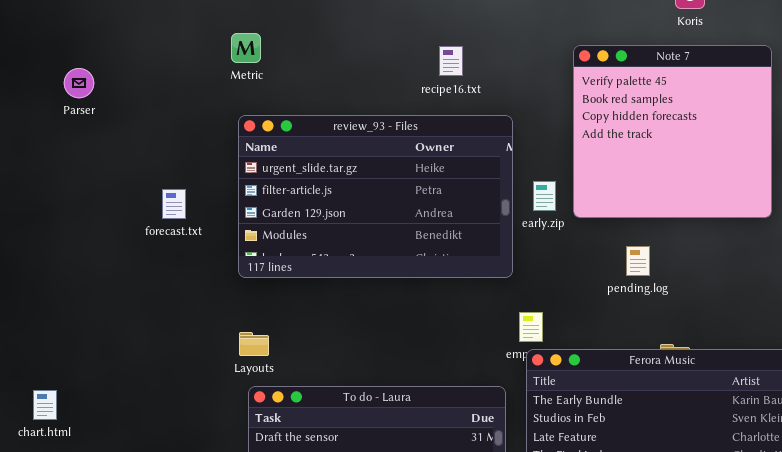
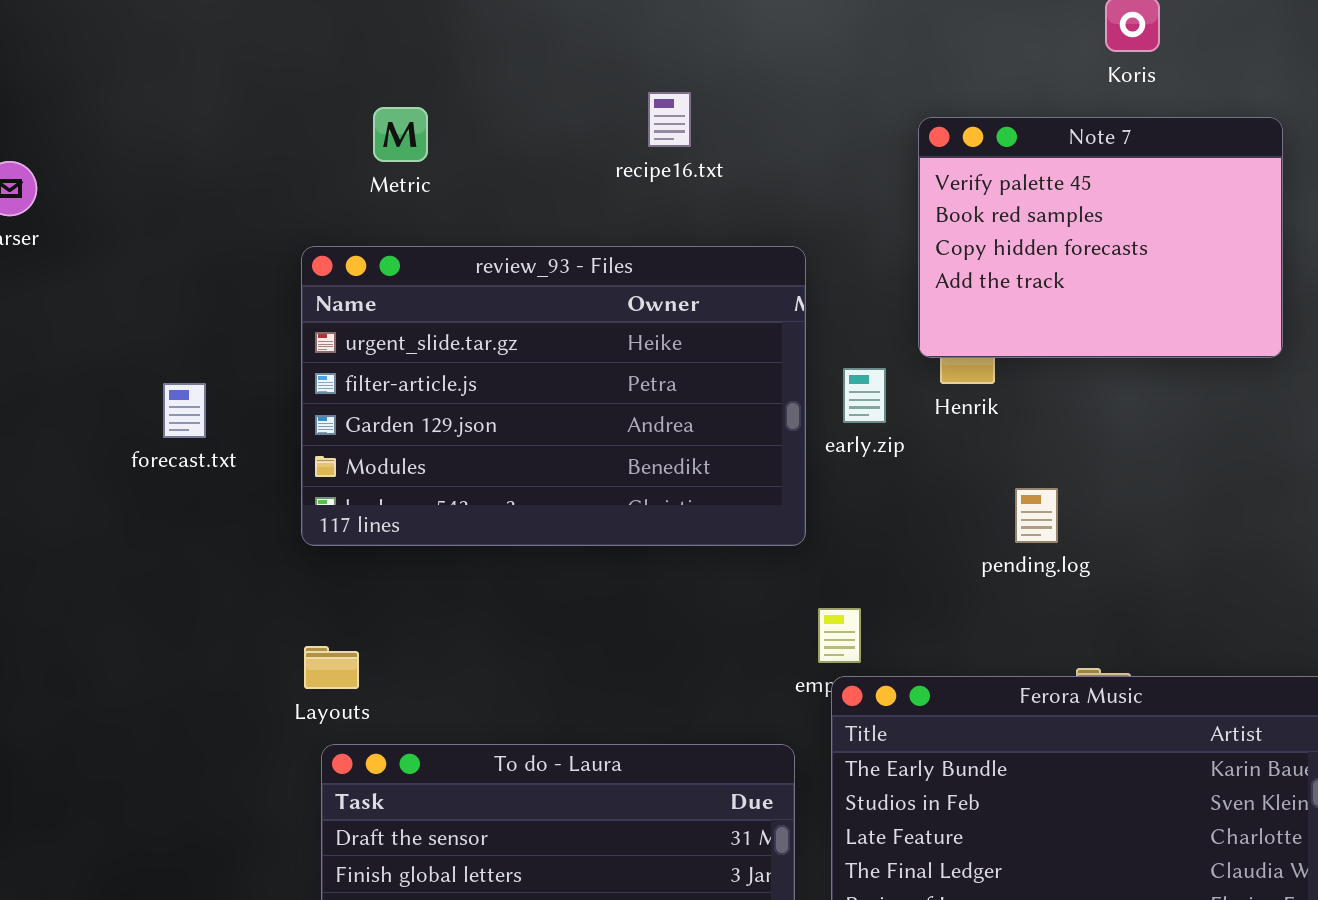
Metric: [231,33,261,63] -> [373,107,428,162], moved
Note 7: [573,45,772,218] -> [918,117,1283,358], resized
recipe16.txt: [439,46,463,76] -> [648,92,691,147], moved

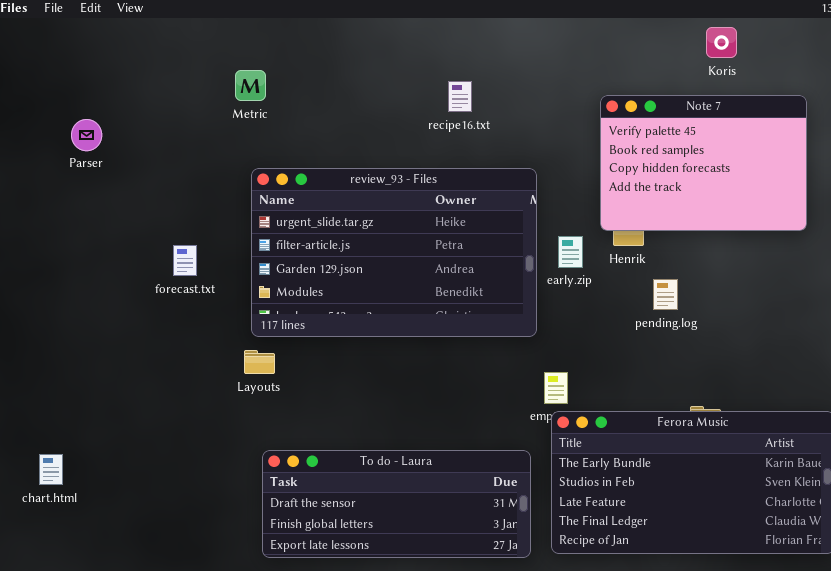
Metric: [373,107,428,162] -> [235,70,266,101], moved
pending.log: [1015,488,1058,543] -> [653,279,678,310], moved
Layouts: [304,646,359,689] -> [244,350,275,374], moved

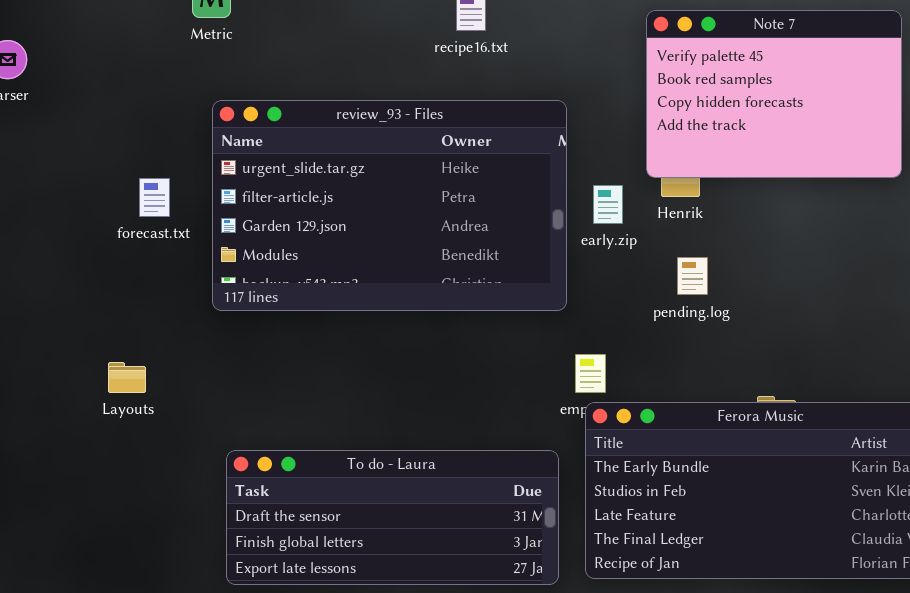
forecast.txt: [173,245,197,276] -> [139,178,170,217], moved
pending.log: [653,279,678,310] -> [677,257,708,295], moved
Layouts: [244,350,275,374] -> [108,362,146,393], moved

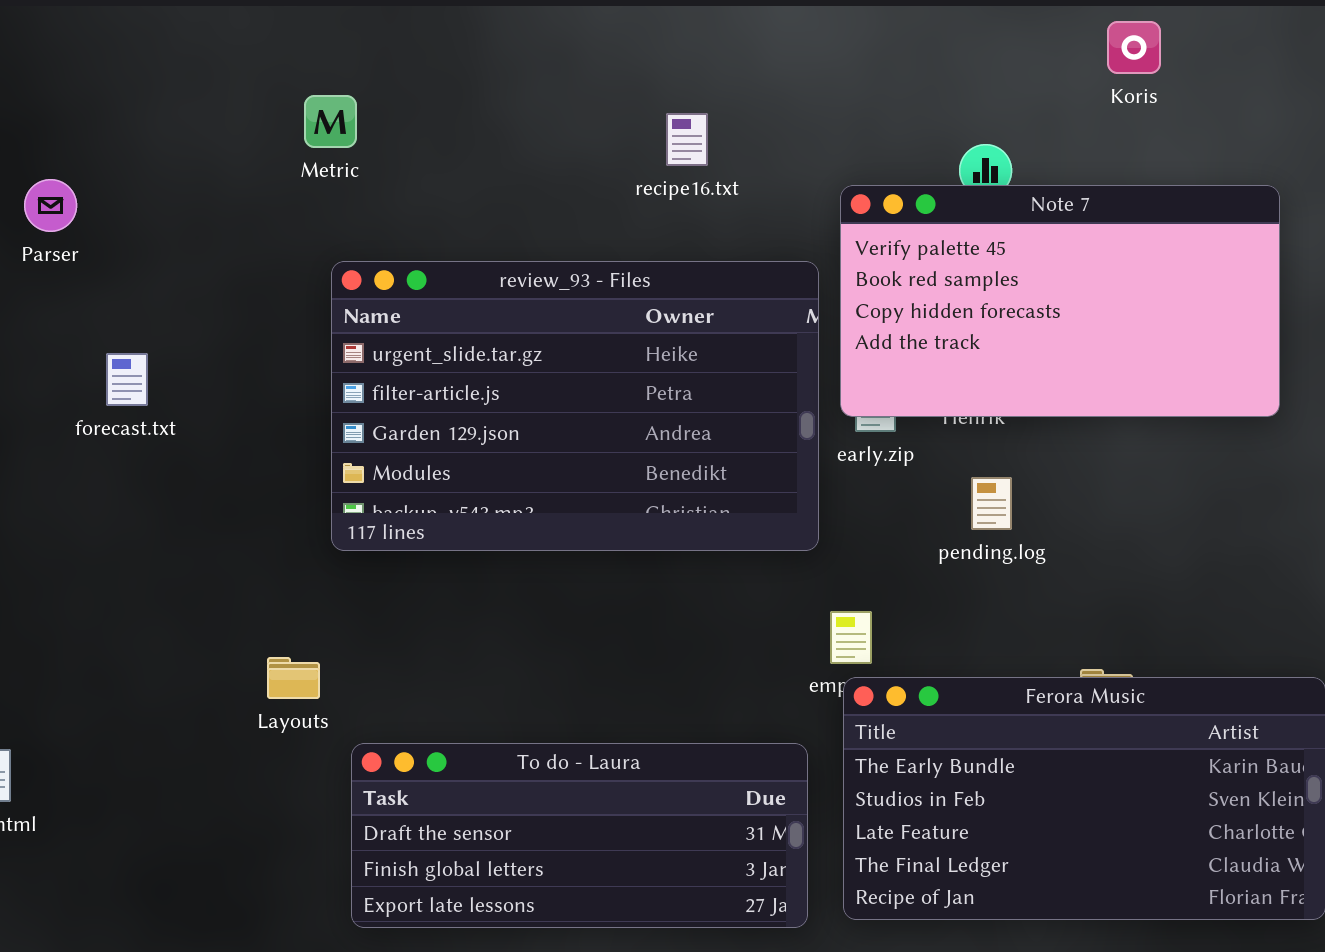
Note 7: [646,10,902,178] -> [840,185,1280,417], moved, resized
forecast.txt: [139,178,170,217] -> [106,353,148,406], moved
Layouts: [108,362,146,393] -> [267,657,320,699], moved

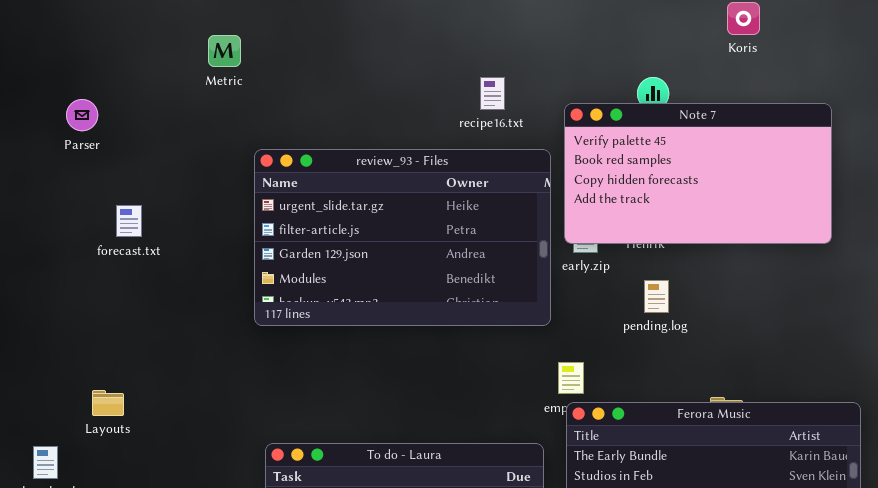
Metric: [304,95,357,148] -> [208,35,241,67], moved
recipe16.txt: [666,113,708,166] -> [480,77,505,110], moved
Layouts: [267,657,320,699] -> [92,390,124,416], moved

